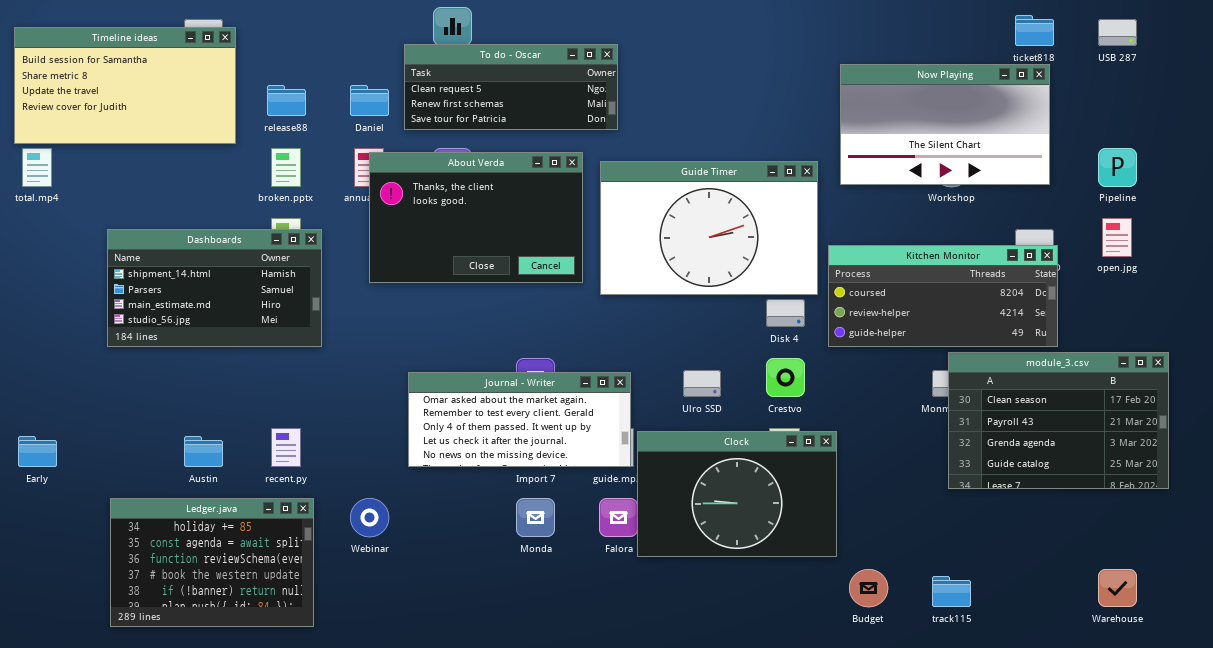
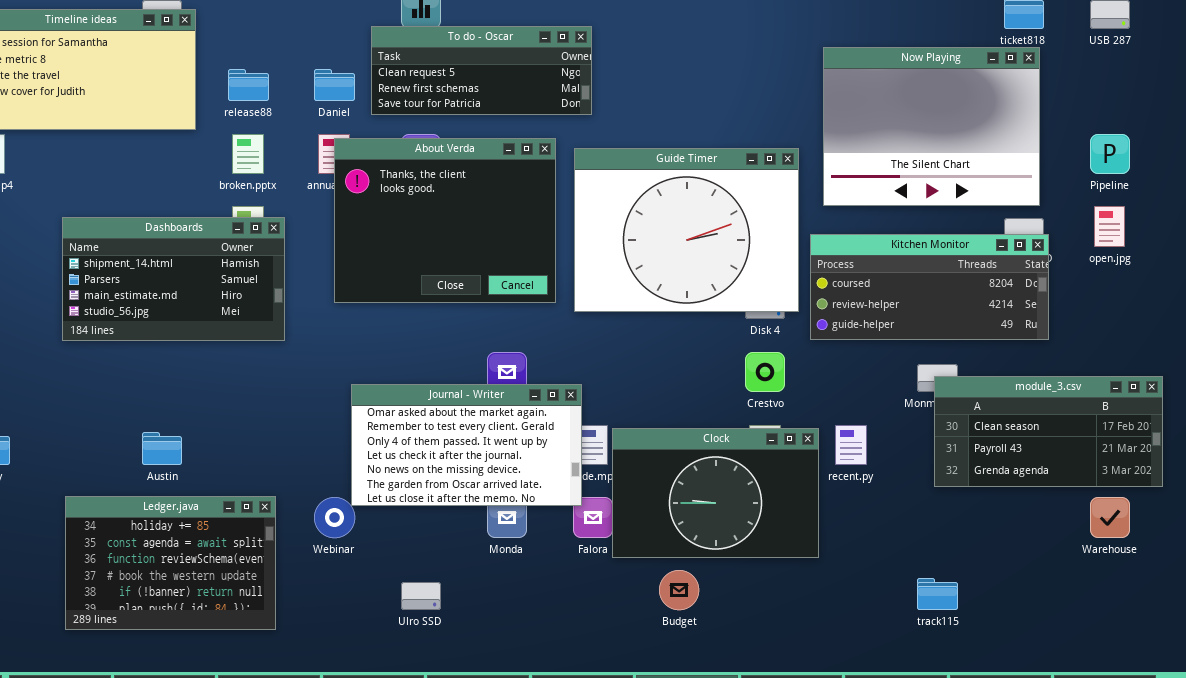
Now Playing: [840,64,1050,185] -> [823,47,1040,206], resized
About Verda: [369,152,583,283] -> [334,138,556,303], resized
Guide Timer: [600,161,818,295] -> [574,148,799,312], resized
module_3.csv: [948,352,1169,489] -> [934,376,1163,487], resized
Ulro SSD: [683,370,721,397] -> [401,582,441,610], moved
Journal - Writer: [408,372,631,467] -> [351,384,582,506], moved, resized
recent.py: [271,428,301,467] -> [835,425,867,465], moved
Budget: [849,569,888,607] -> [659,570,699,610], moved
Warehouse: [1098,569,1137,607] -> [1090,497,1130,538], moved

